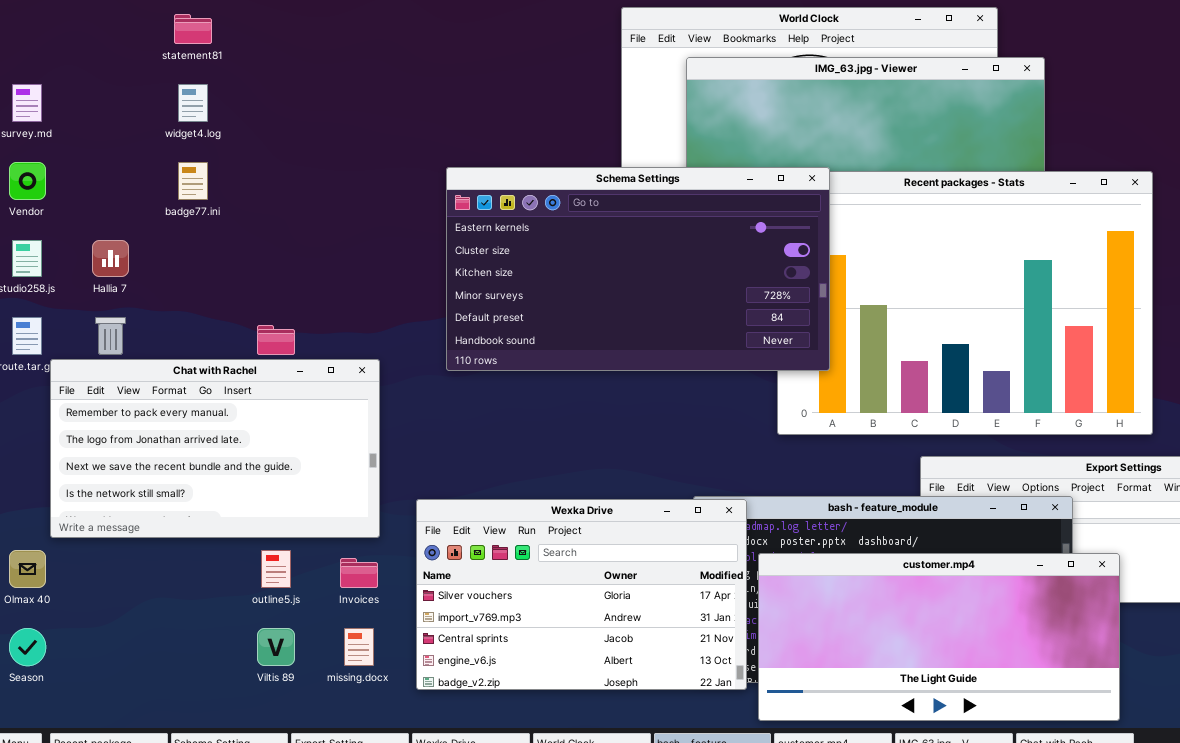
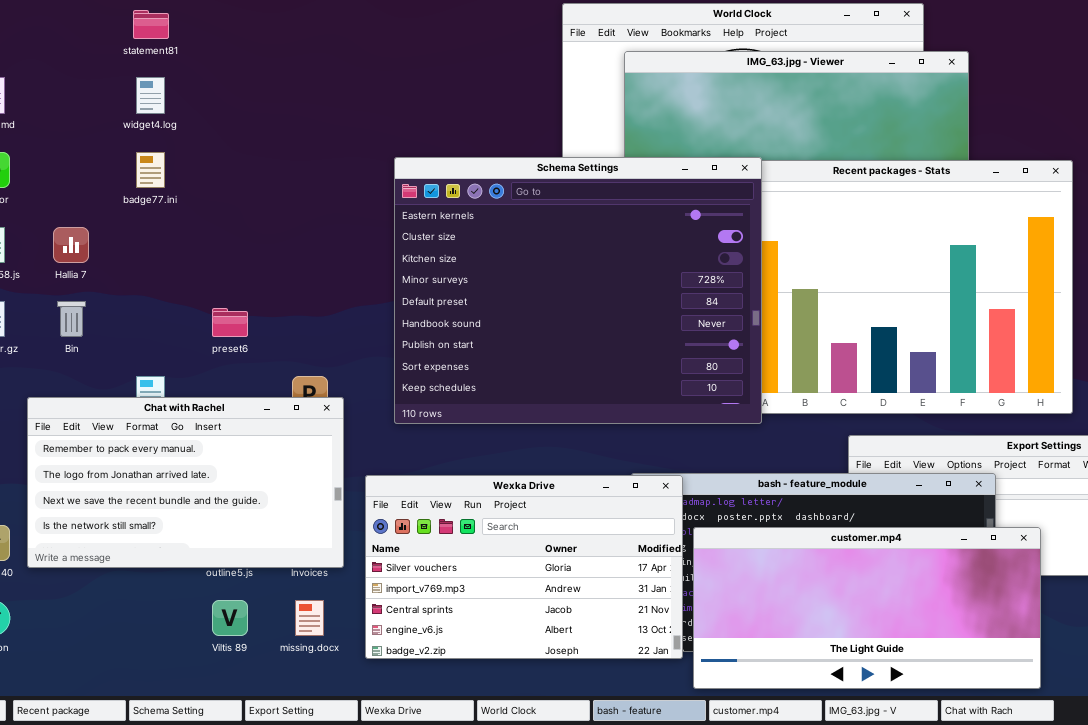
Schema Settings: [446,167,830,371] -> [394,157,762,424], resized
Chat with Rachel: [50,359,380,538] -> [27,397,344,568], moved

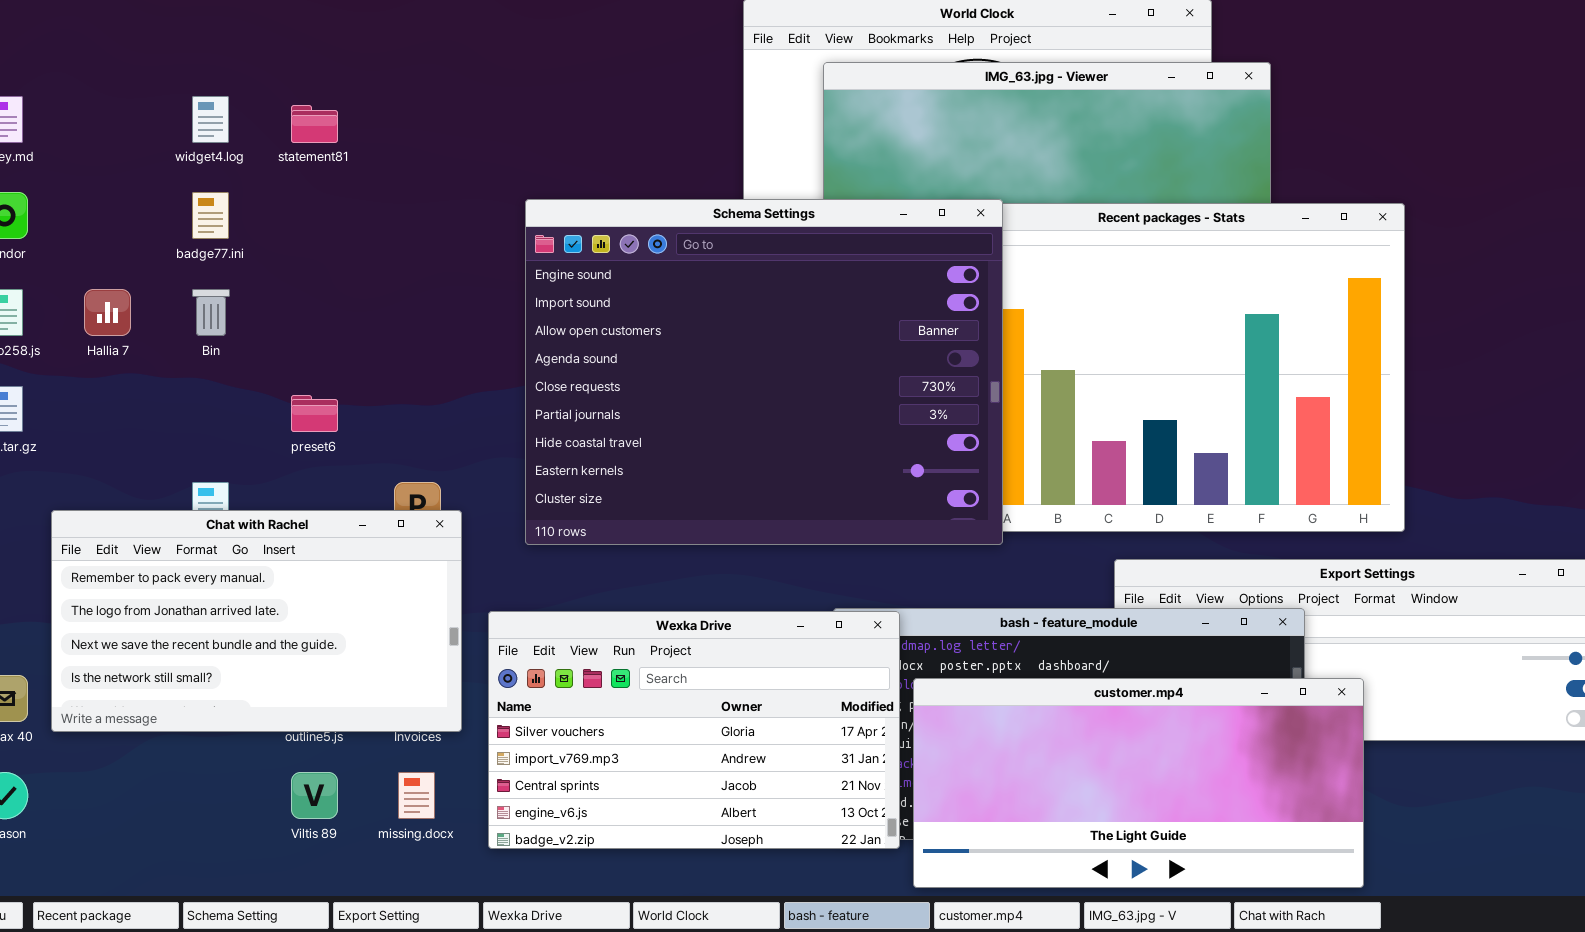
statement81: [133,10,169,39] -> [291,105,338,143], moved
Schema Settings: [394,157,762,424] -> [525,199,1003,545], scrolled up 7 rows
Bin: [57,301,86,337] -> [192,289,230,336], moved

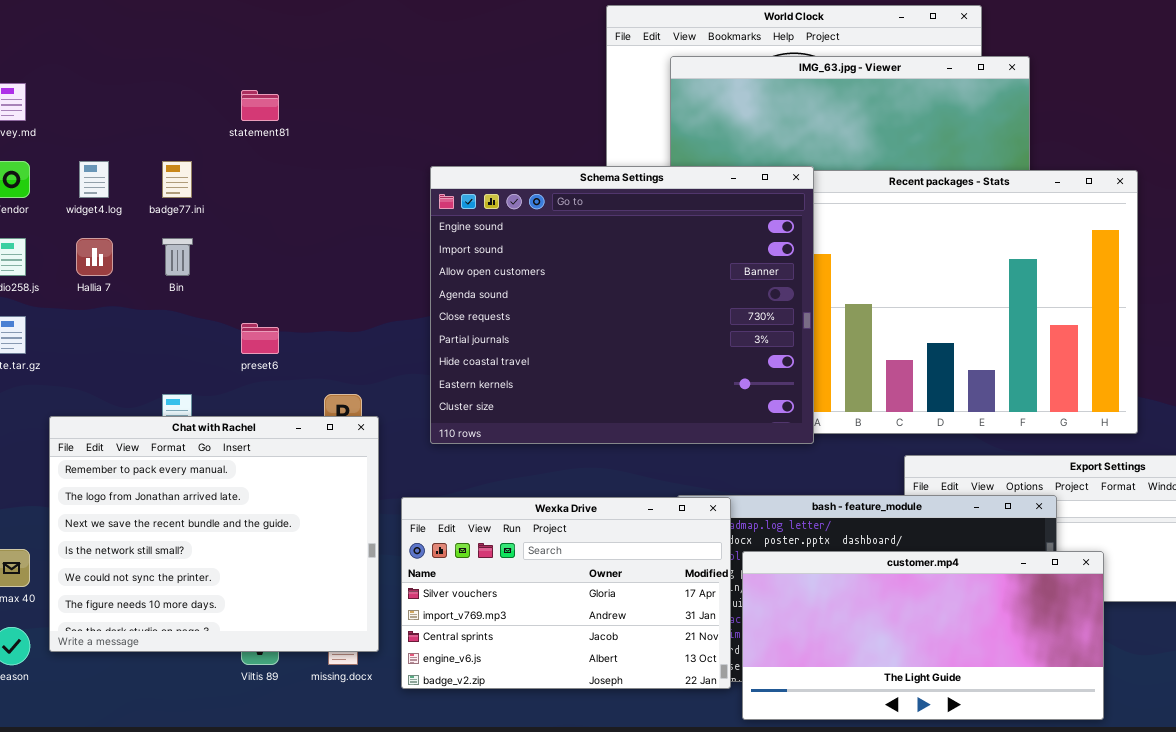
widget4.log: [192,96,229,143] -> [79,161,109,198], moved
Chat with Rachel: [51,510,462,732] -> [49,416,379,652], resized

